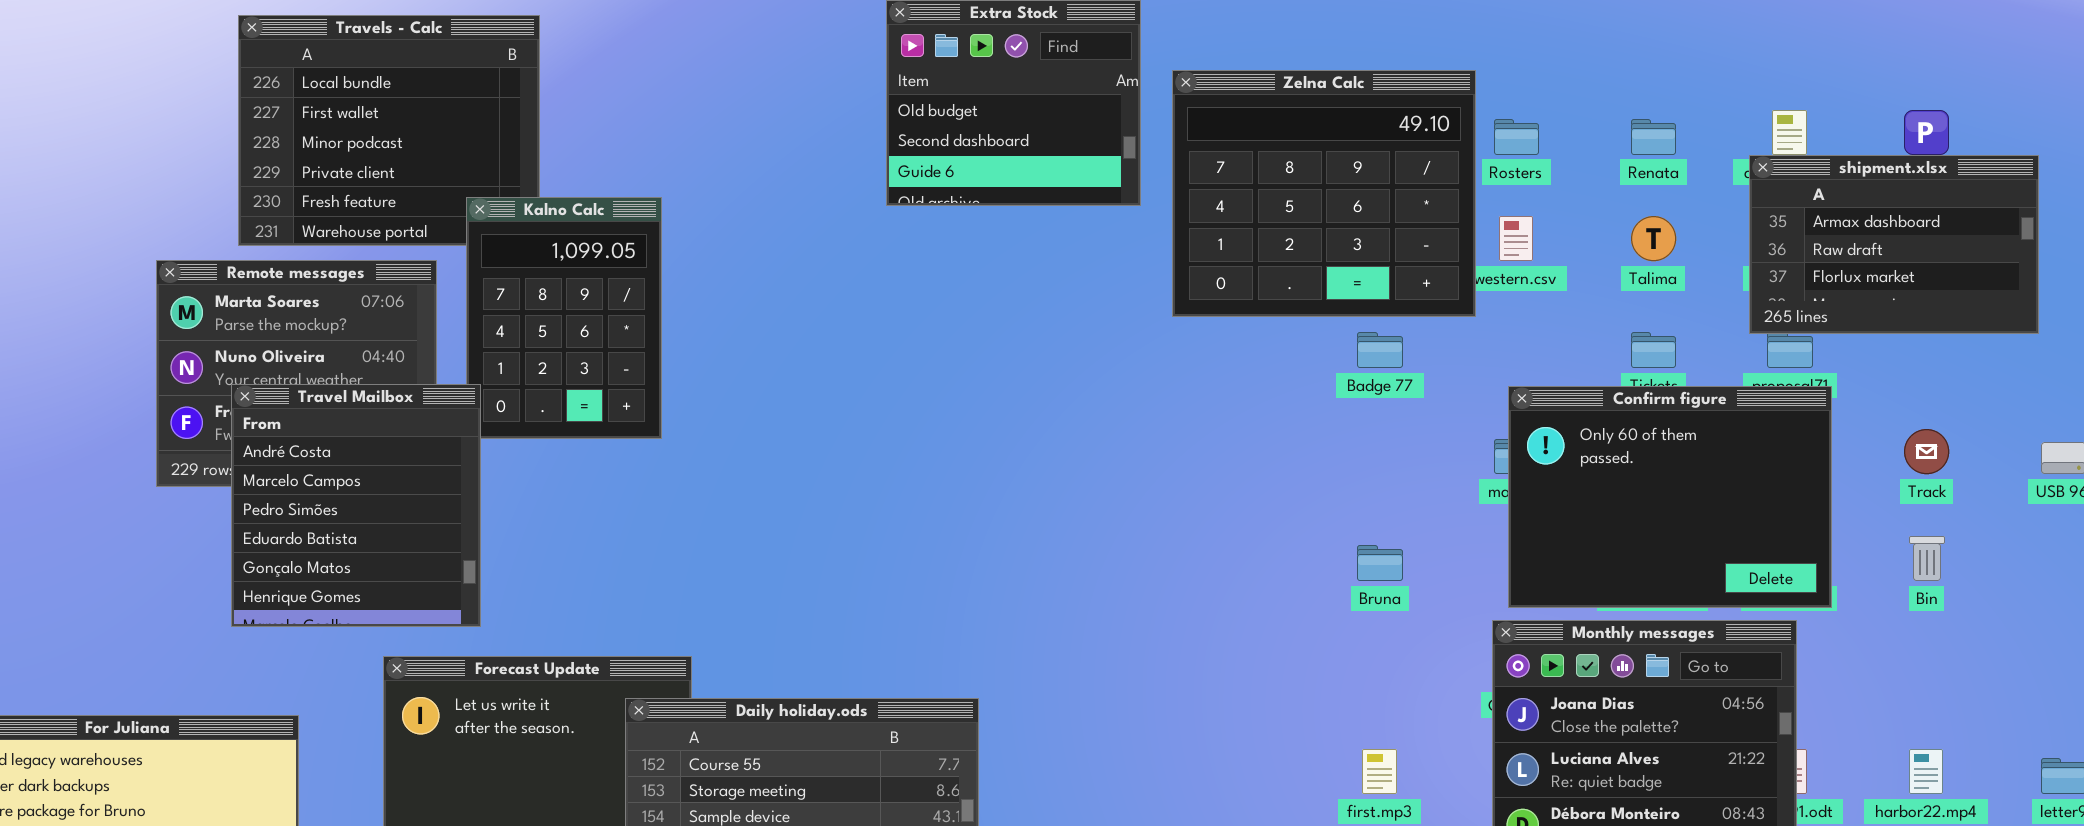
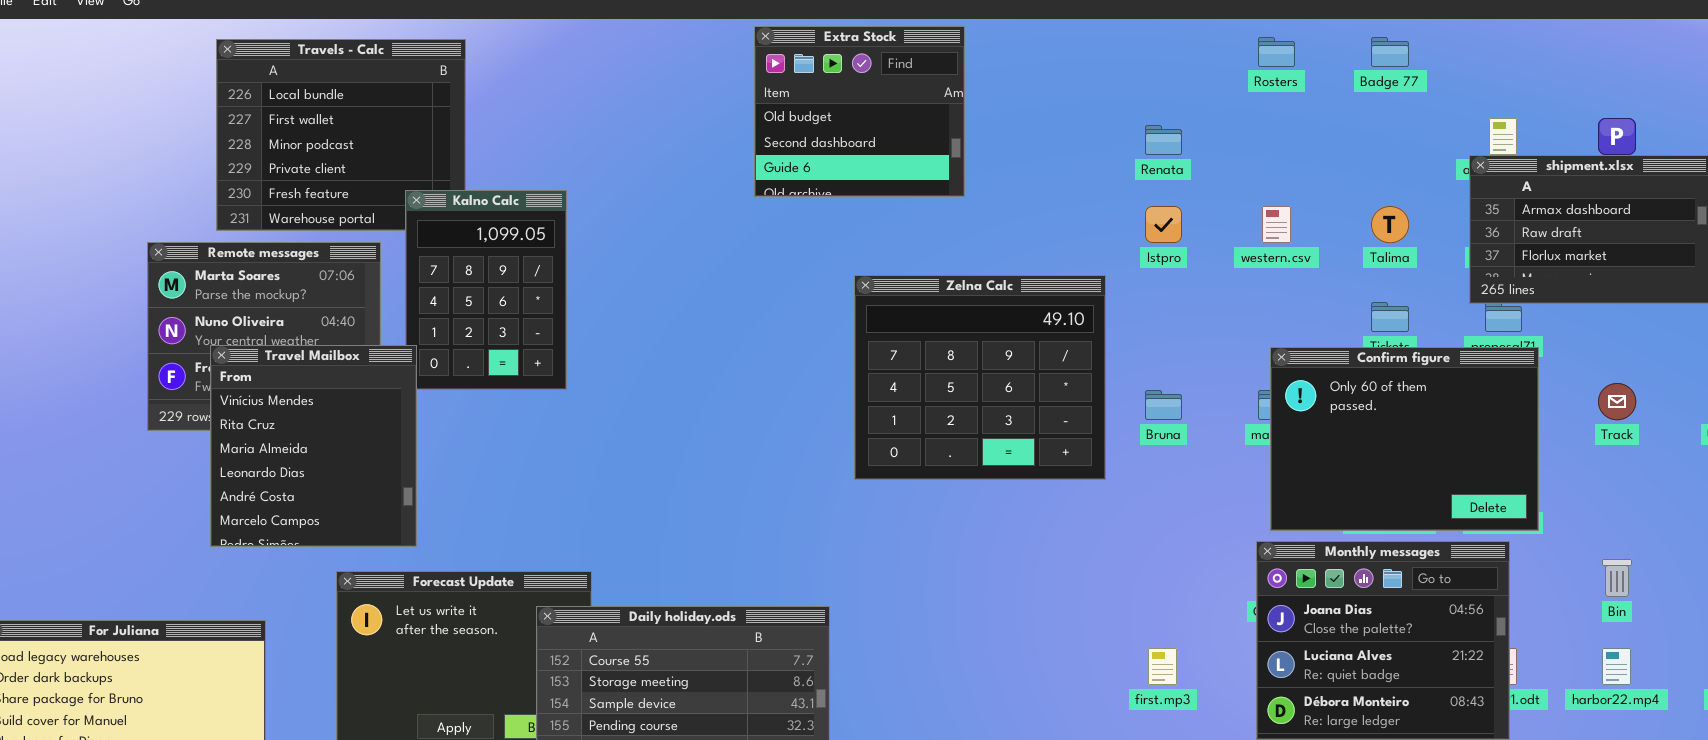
Zelna Calc: [1172,70,1476,317] -> [854,275,1106,480], moved
Rosters: [1494,119,1539,155] -> [1258,37,1295,67], moved
Renata: [1631,119,1676,155] -> [1145,125,1182,155], moved
Badge 77: [1357,332,1403,368] -> [1371,37,1409,67], moved
Travel Mailbox: [231,384,481,627] -> [210,345,417,547], scrolled up 4 rows
Bin: [1909,536,1945,581] -> [1602,559,1632,597], moved
Bruna: [1357,545,1403,581] -> [1145,390,1182,420], moved

